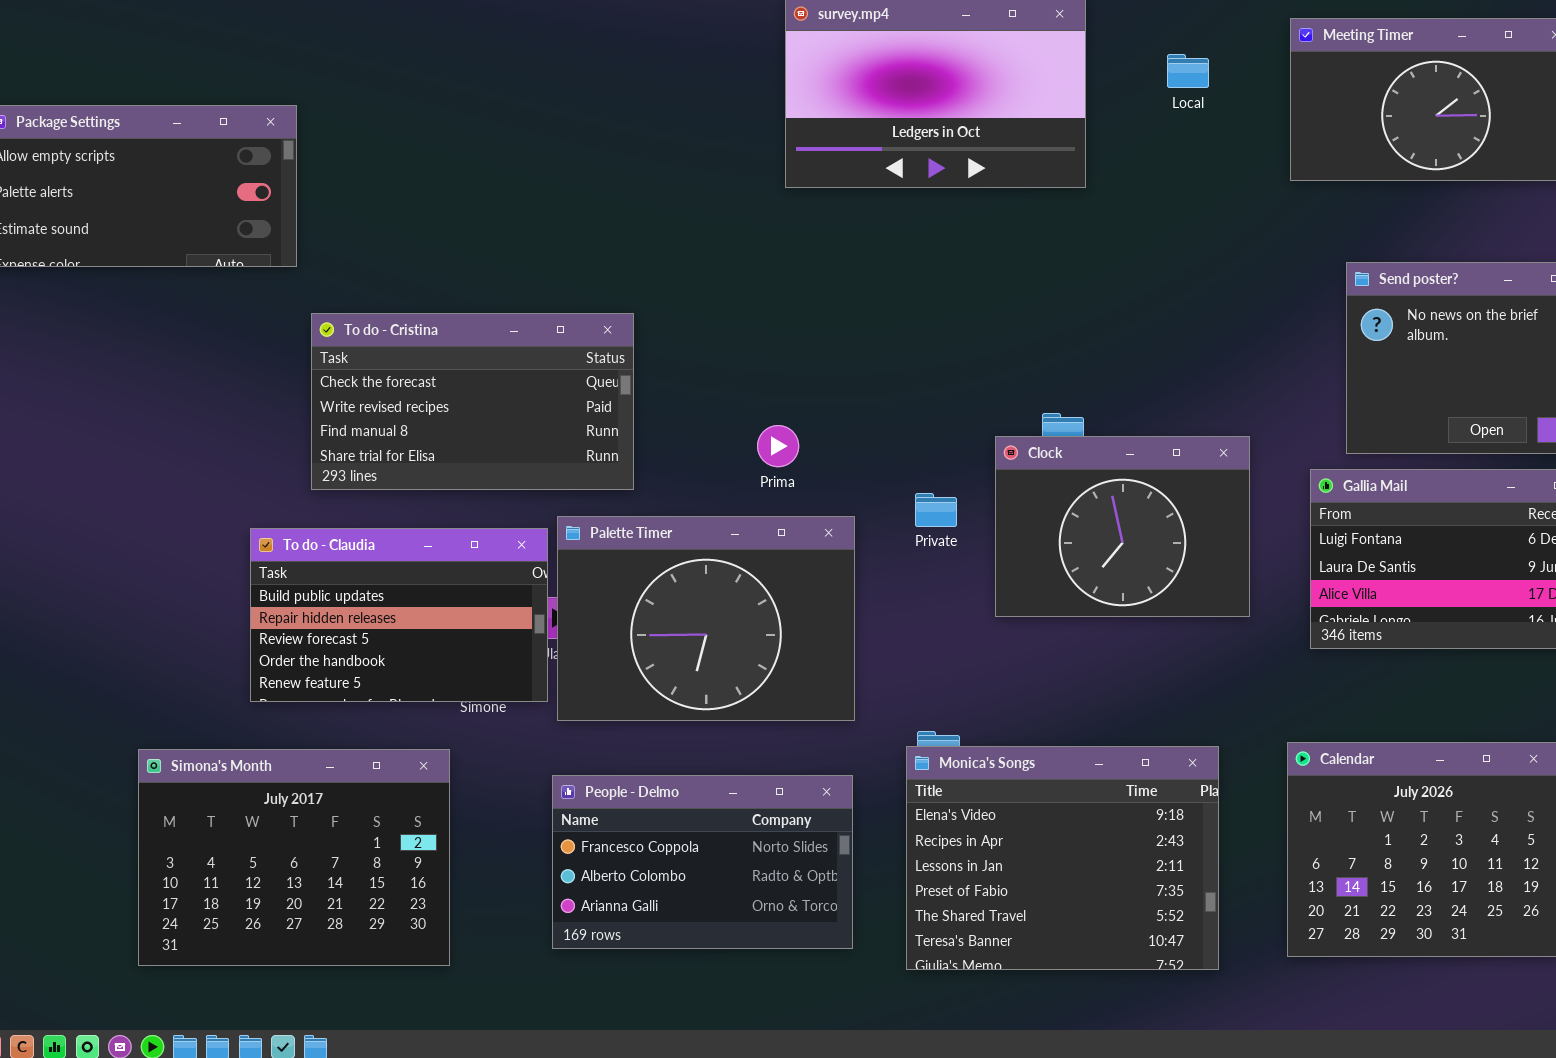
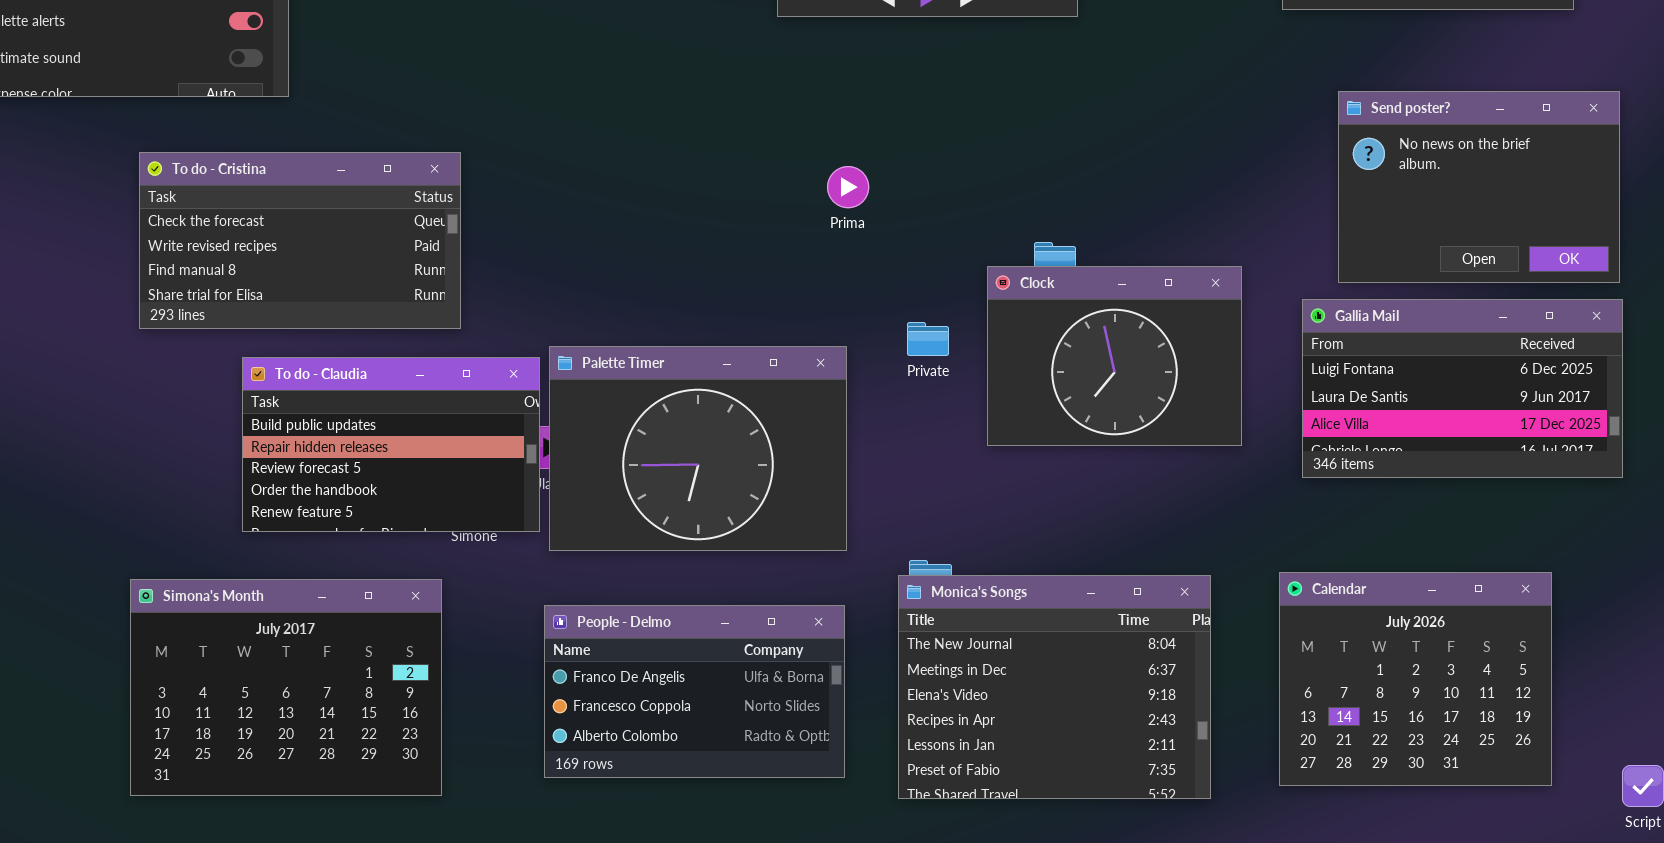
To do - Cristina: [311,313,634,490] -> [139,152,461,329], moved
Prima: [757,425,799,467] -> [827,166,869,208], moved
Monica's Songs: [906,746,1219,970] -> [898,575,1211,799], scrolled up 2 rows
People - Delmo: [552,775,853,949] -> [544,605,845,778], scrolled up 1 row

